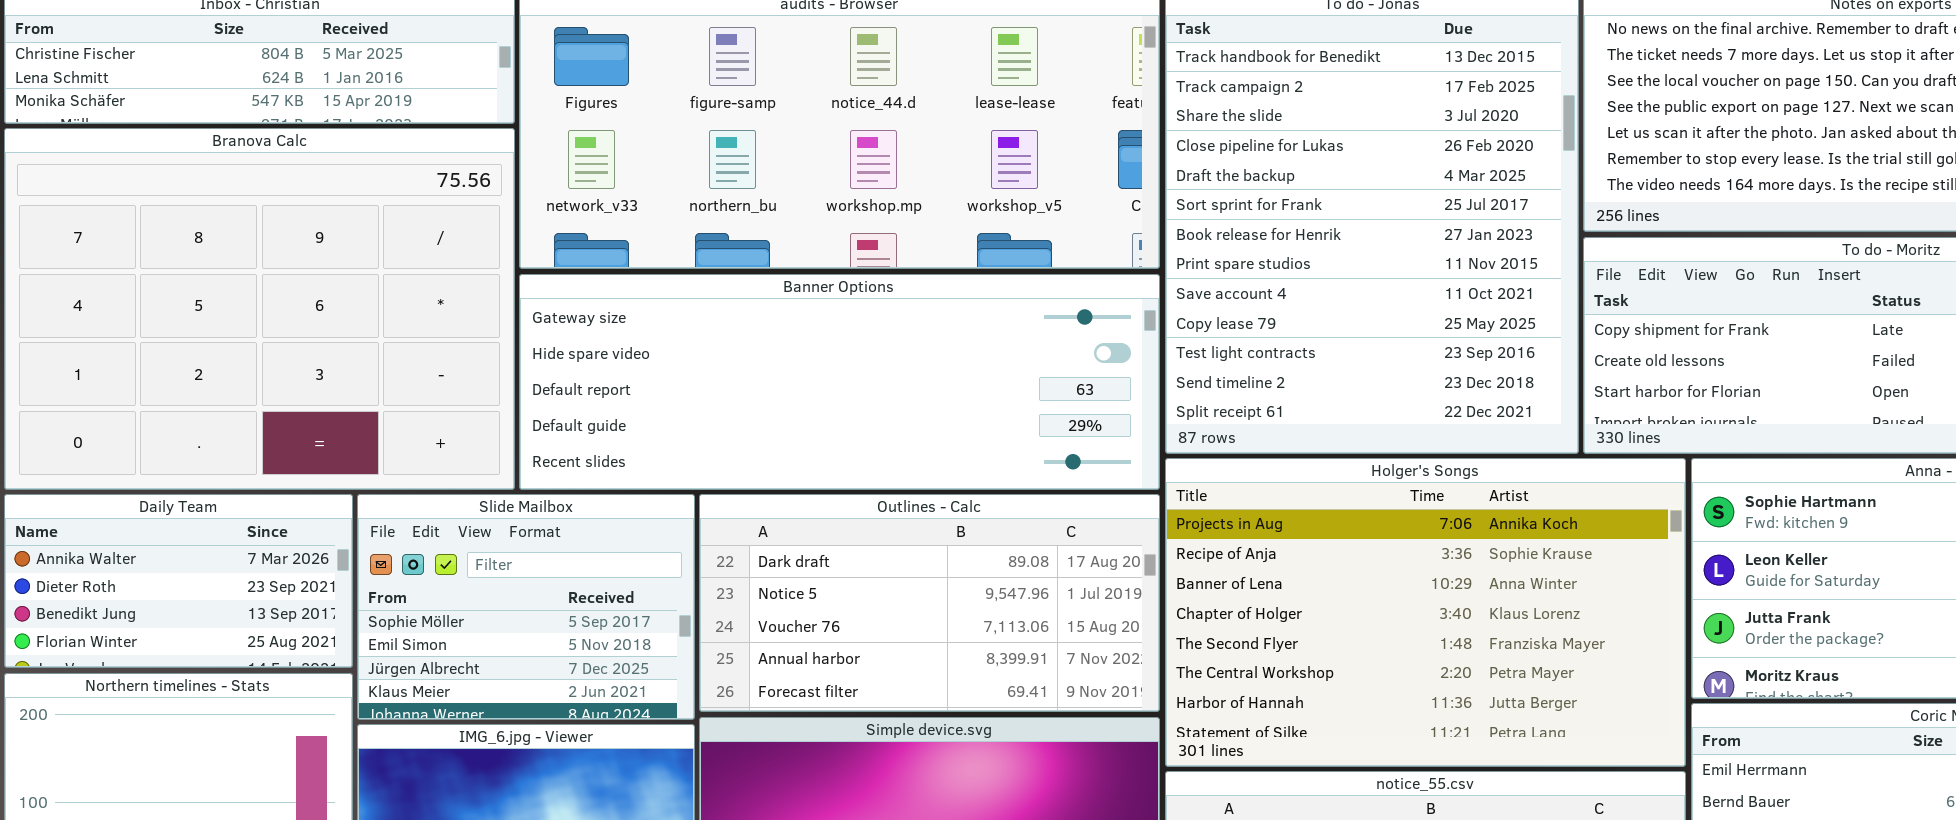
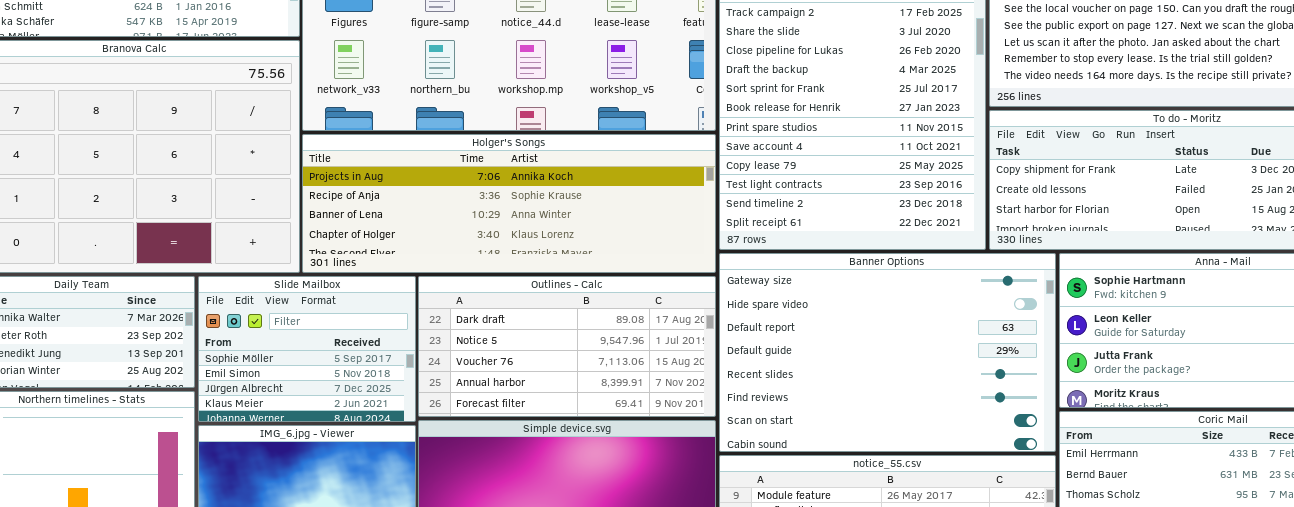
Banner Options: [519,274,1160,490] -> [719,253,1056,452], moved, resized
Holger's Songs: [1165,458,1686,767] -> [302,134,716,273], moved, resized

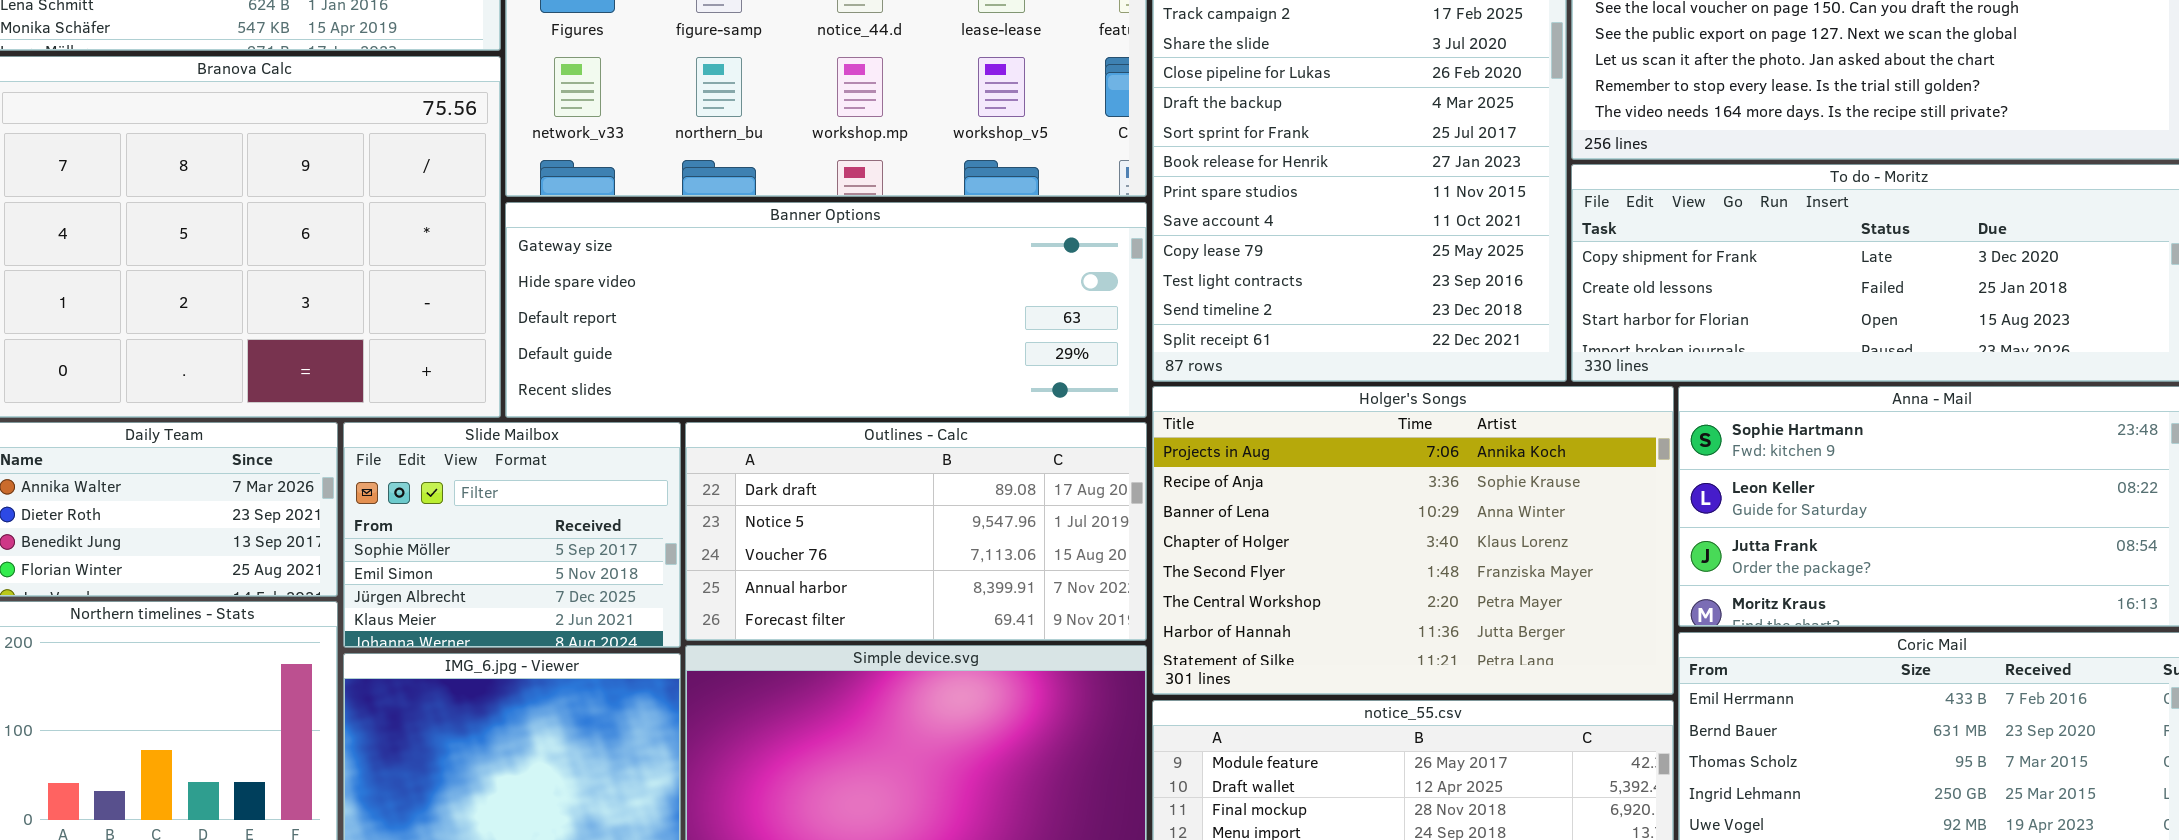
Holger's Songs: [302,134,716,273] -> [1152,386,1674,695], moved, resized
Banner Options: [719,253,1056,452] -> [505,202,1147,418], moved, resized

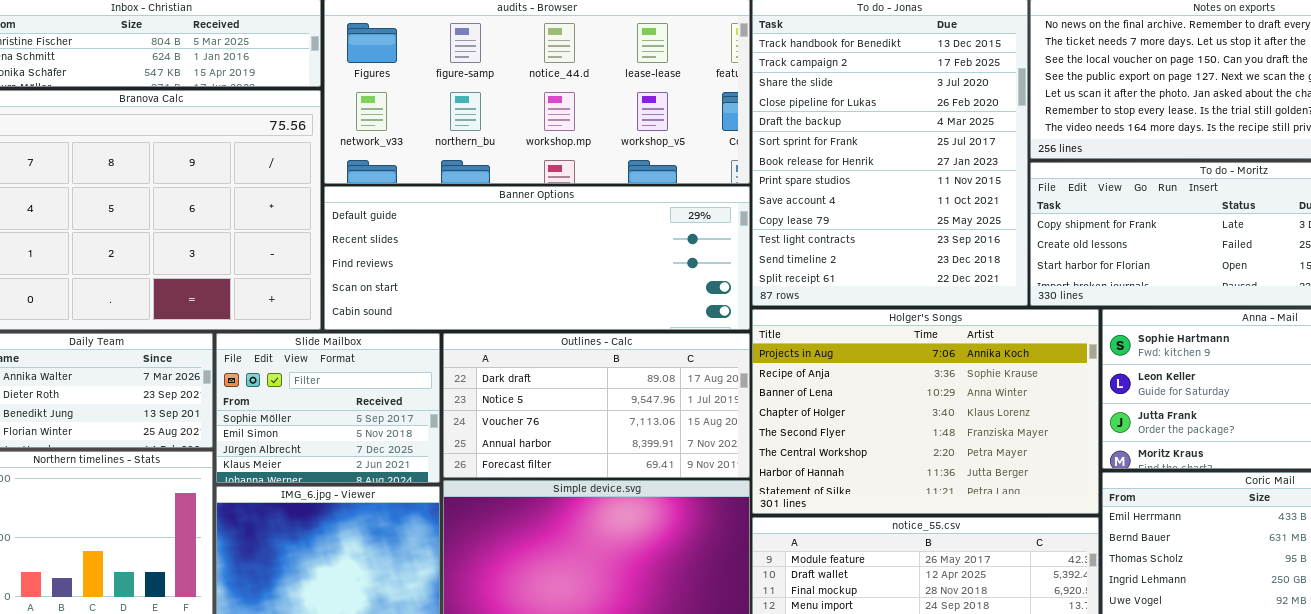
Banner Options: [505,202,1147,418] -> [324,186,750,330], scrolled down 3 rows

